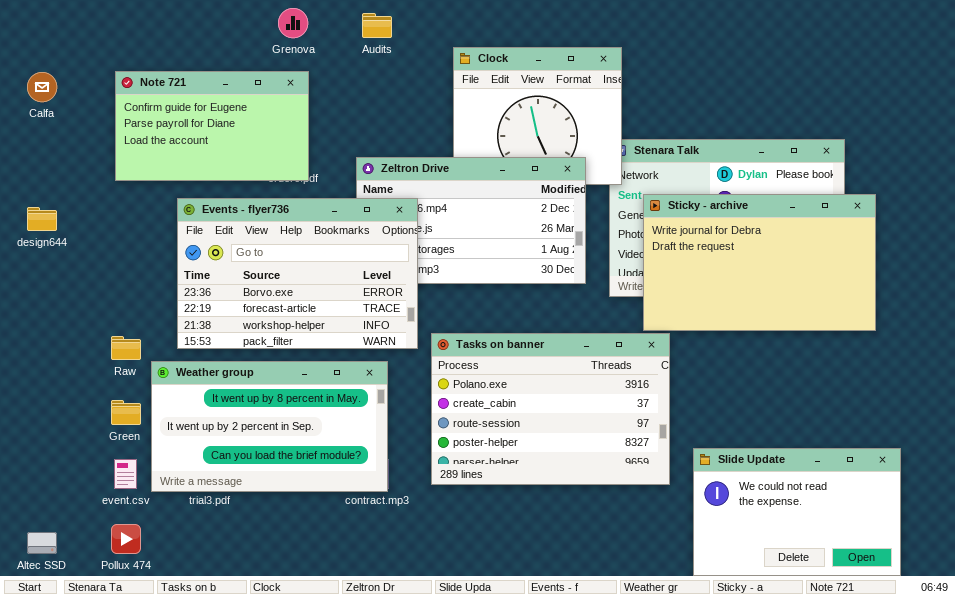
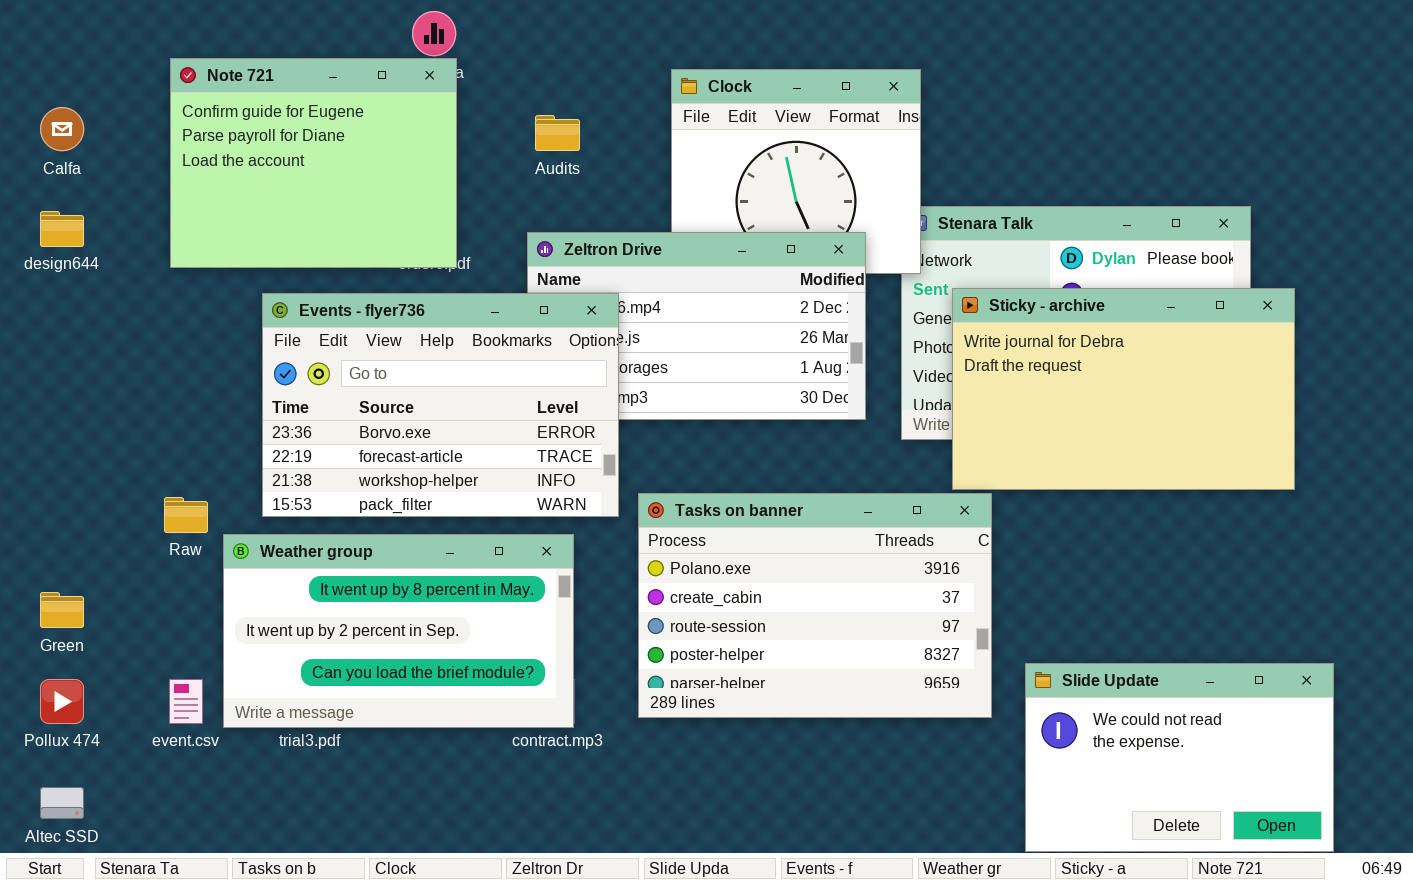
Audits: [362,13,392,38] -> [535,115,580,151], moved
Note 721: [115,71,309,181] -> [170,58,457,268], resized
design644: [27,207,57,231] -> [40,211,84,247], moved
Green: [111,400,141,425] -> [40,592,84,628], moved
Pollux 474: [111,524,141,554] -> [40,679,84,724], moved

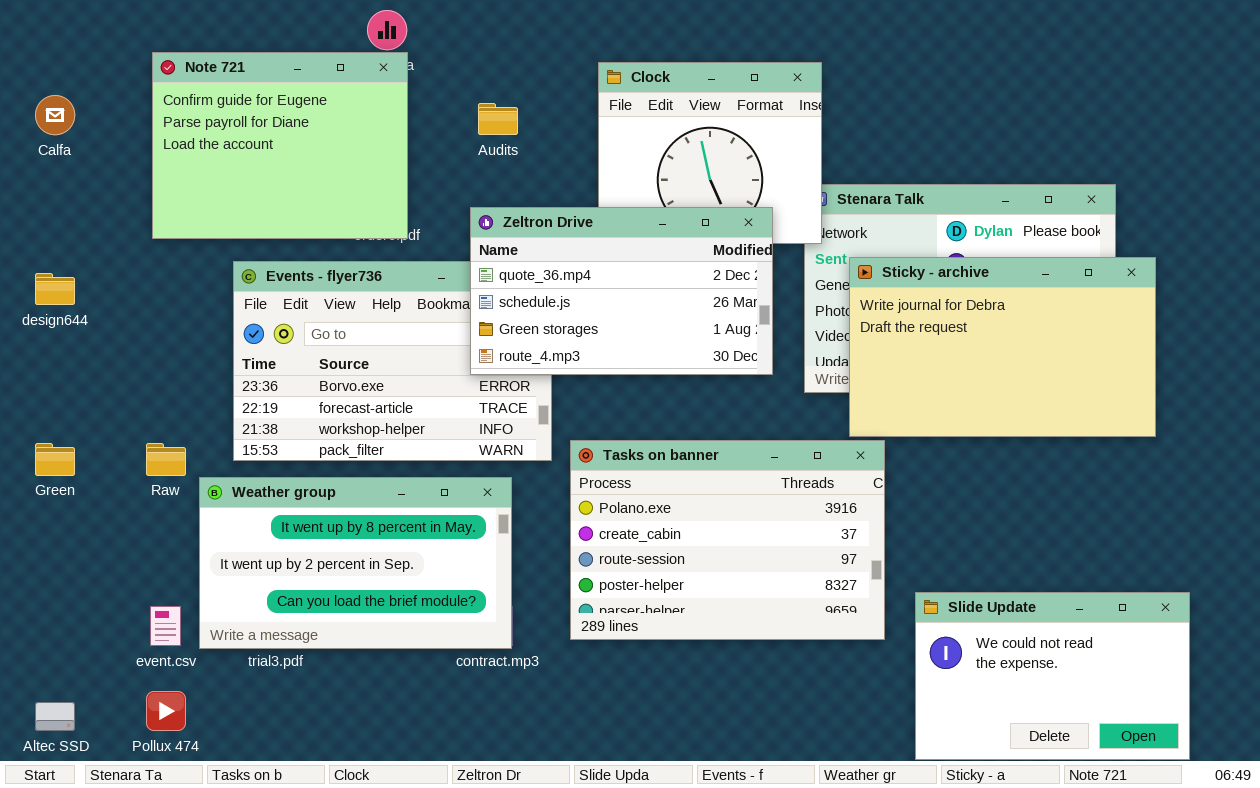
design644: [40,211,84,247] -> [35,273,75,305], moved
Zeltron Drive: [527,232,866,420] -> [470,207,773,375], raised
Green: [40,592,84,628] -> [35,443,75,476], moved
Pollux 474: [40,679,84,724] -> [146,691,186,731], moved

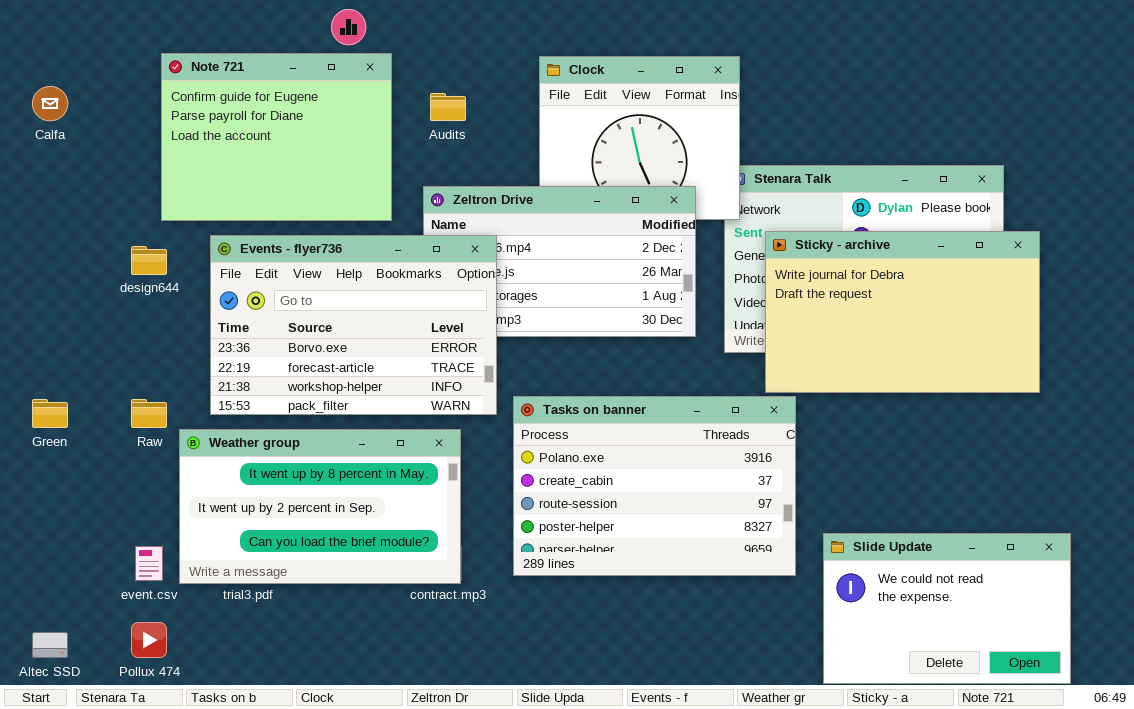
Note 721: [152,52,408,239] -> [161,53,392,221], moved
Events - flyer736: [233,261,552,461] -> [210,235,497,415], raised
design644: [35,273,75,305] -> [131,246,167,275], moved

